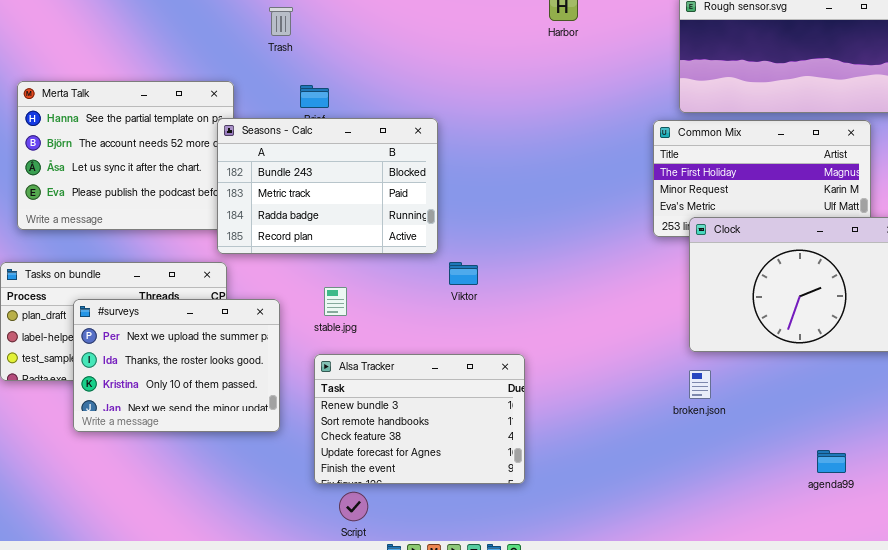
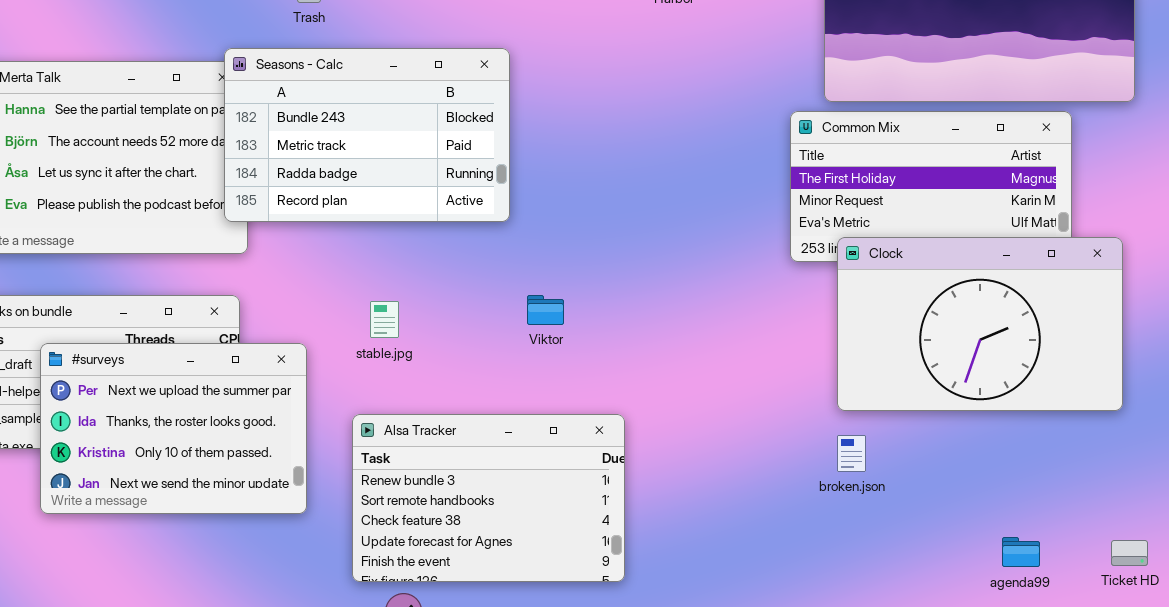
Seasons - Calc: [217,118,438,254] -> [224,48,510,222], moved
stable.jpg: [324,287,347,316] -> [370,301,399,338], moved

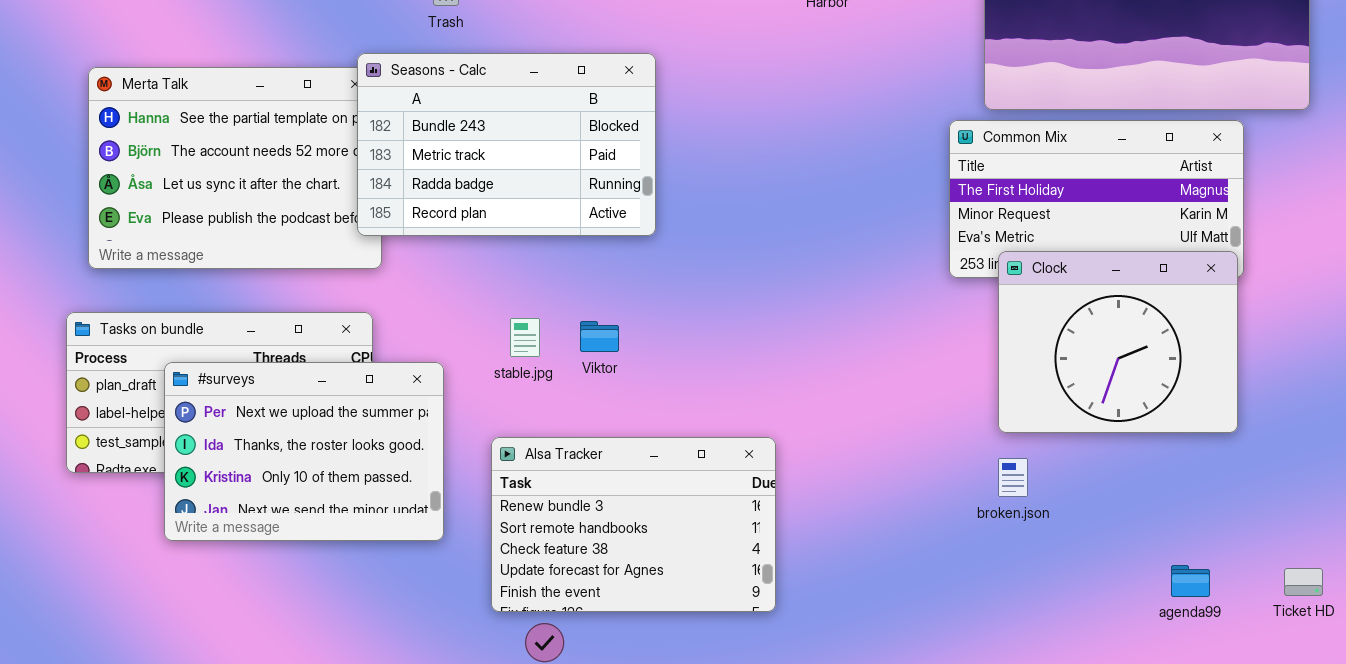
Clock: [837,237,1123,411] -> [998,251,1238,433], resized
Viktor: [527,295,564,325] -> [580,321,619,352], moved

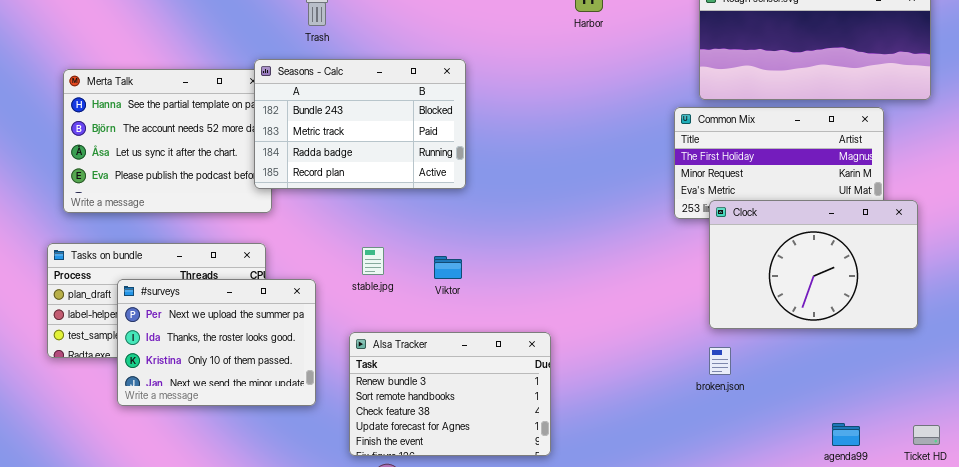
Clock: [998,251,1238,433] -> [709,200,918,329], resized
Viktor: [580,321,619,352] -> [434,256,462,279], moved

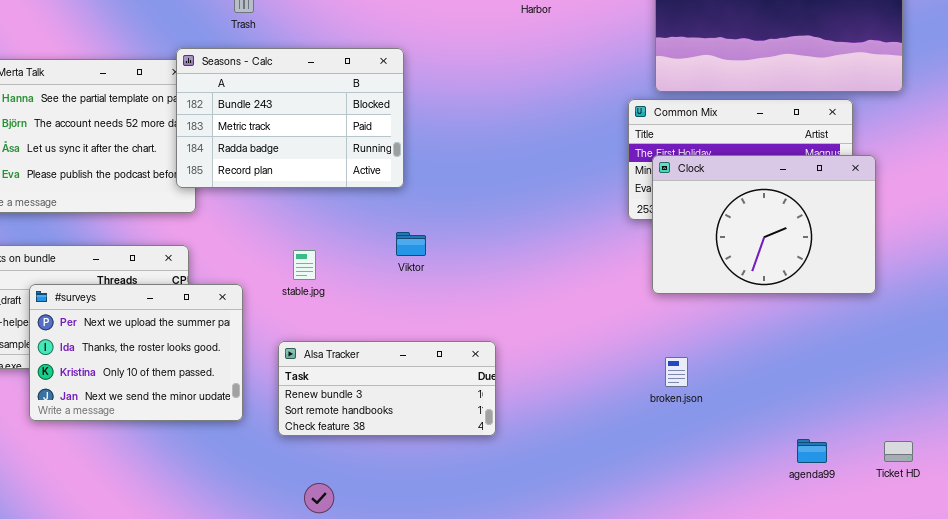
Clock: [709,200,918,329] -> [652,155,876,294], moved
Viktor: [434,256,462,279] -> [396,232,426,256], moved
Alsa Tracker: [349,332,551,456] -> [278,341,496,436], resized

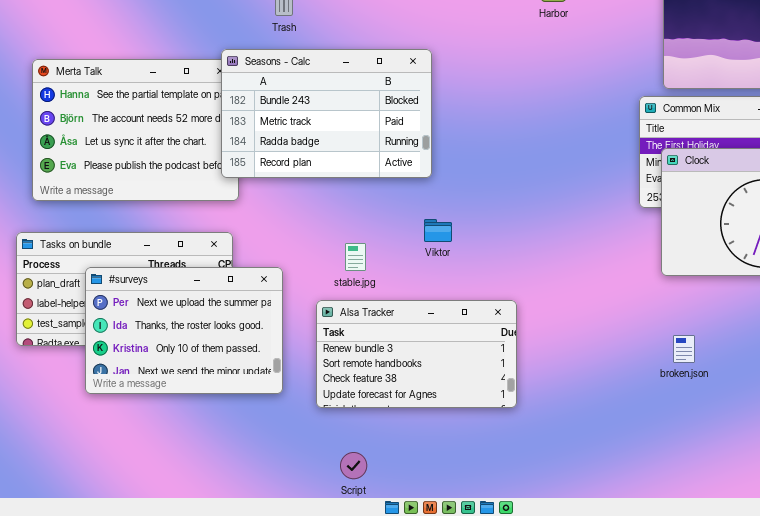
stable.jpg: [293,250,316,280] -> [345,243,366,271], moved
Alsa Tracker: [278,341,496,436] -> [316,300,517,408], resized

